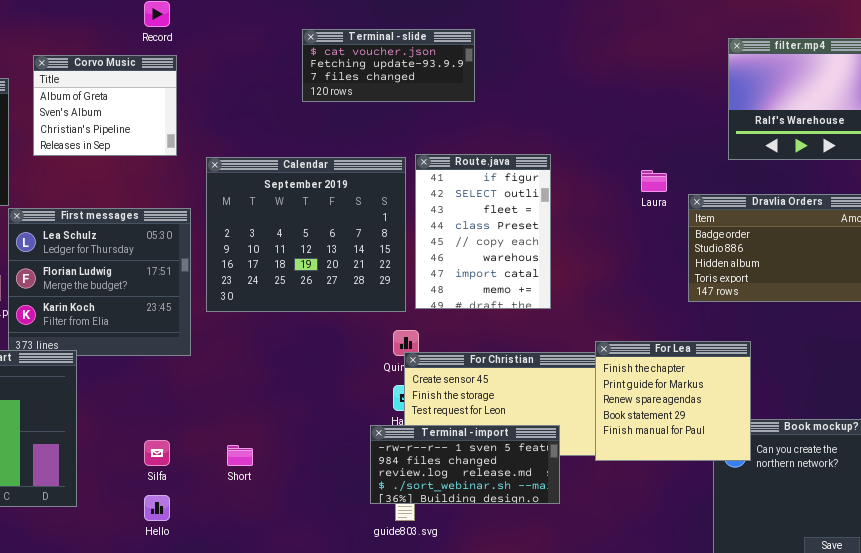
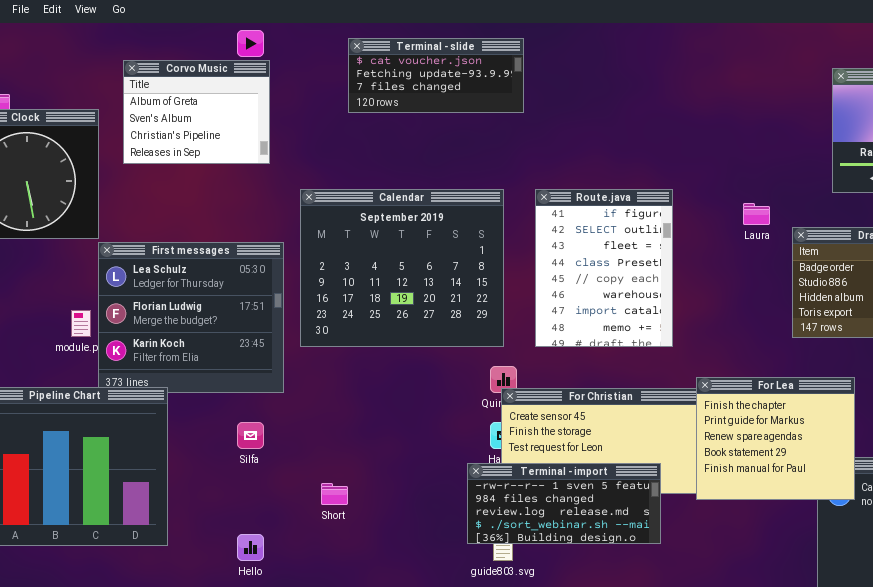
Terminal - slide: [302,29,475,102] -> [348,38,524,113], moved
Corvo Music: [33,55,177,156] -> [123,60,270,164], moved
Route.java: [415,154,551,309] -> [535,189,673,347], moved
Silfa: [144,440,170,466] -> [237,422,264,449], moved

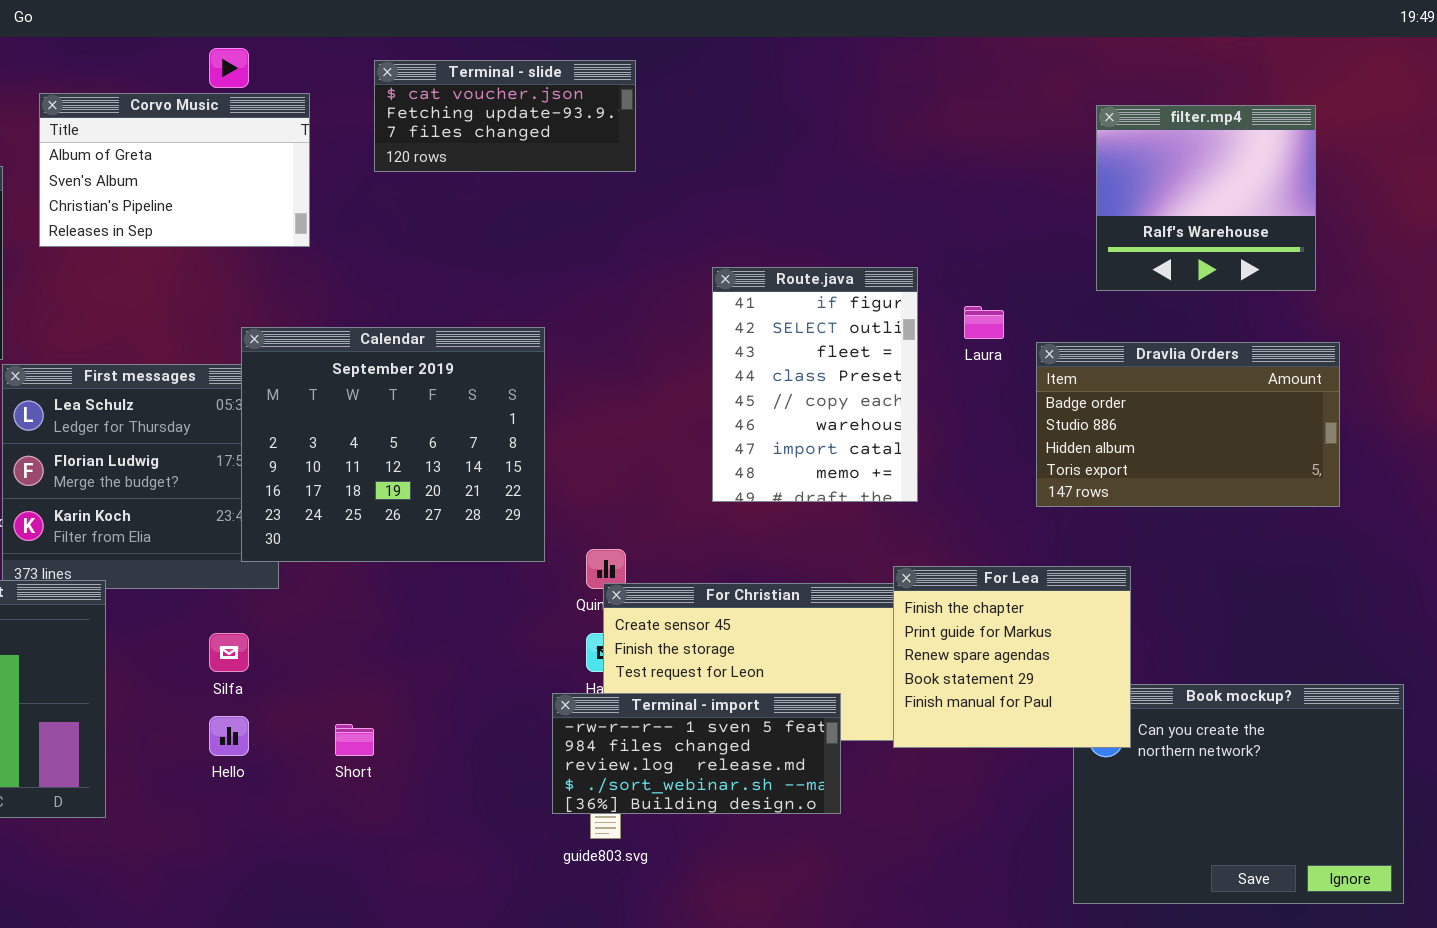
Corvo Music: [123,60,270,164] -> [39,93,310,247], resized
Calendar: [300,189,504,347] -> [241,327,545,562], moved
Route.java: [535,189,673,347] -> [712,267,918,502], moved
Hello: [237,534,264,561] -> [209,716,249,756], moved

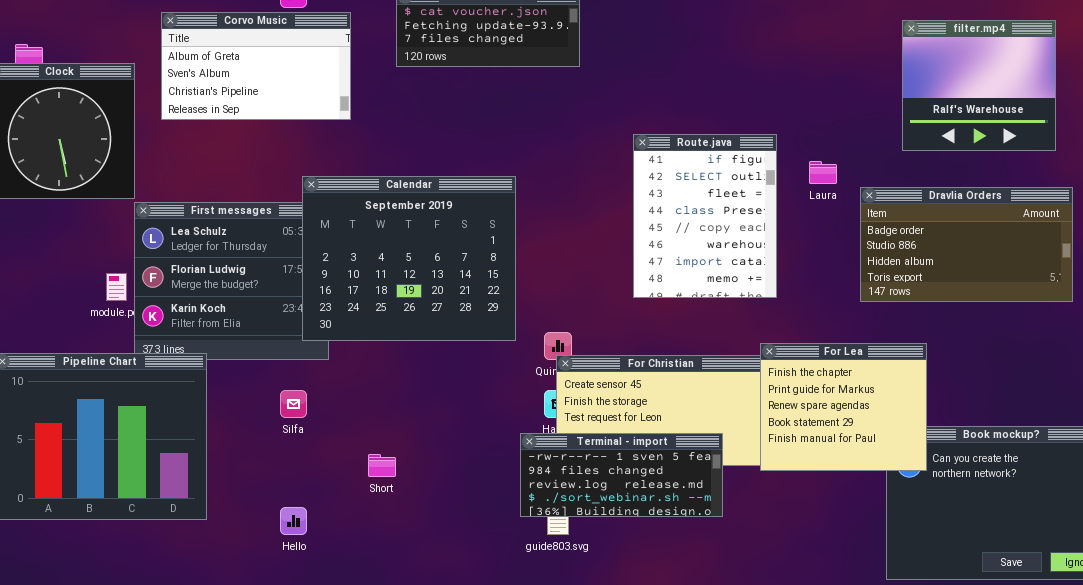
Hello: [209,716,249,756] -> [280,507,307,535], moved

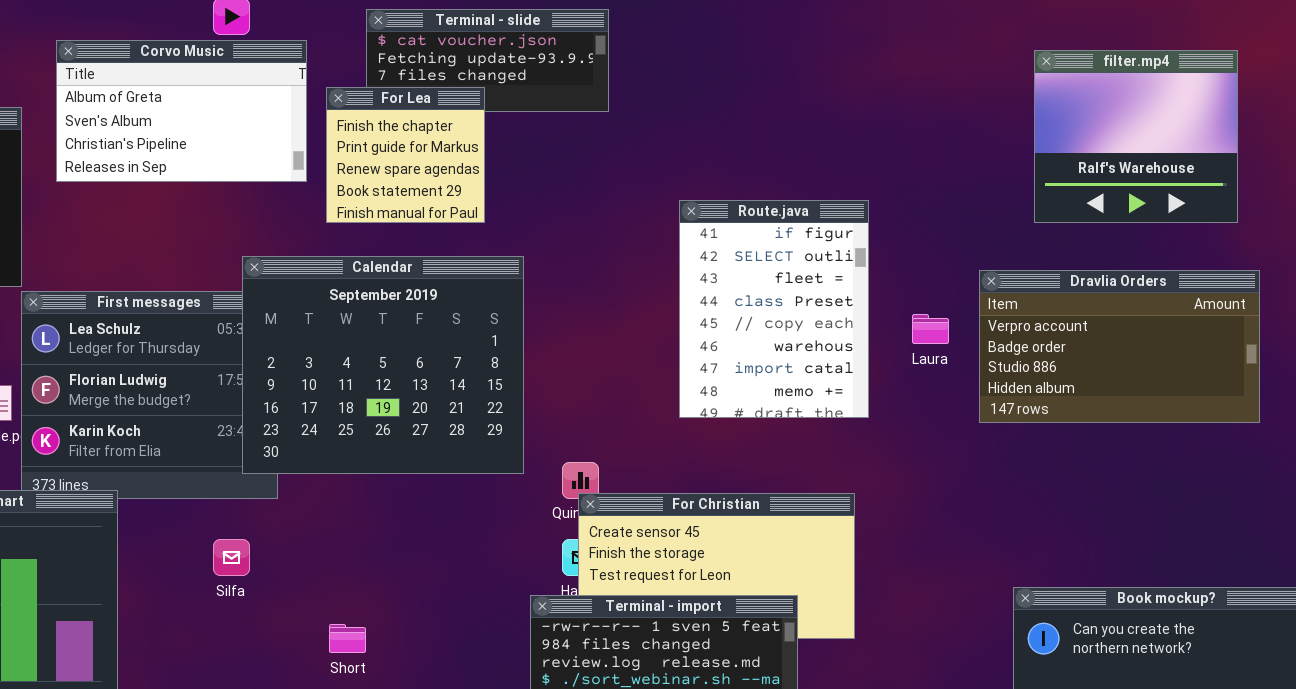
Laura: [809,161,837,184] -> [912,314,949,344], moved
Dravlia Orders: [860,187,1073,302] -> [979,270,1260,423], scrolled up 1 row
For Lea: [760,343,927,471] -> [326,87,485,223], moved, resized

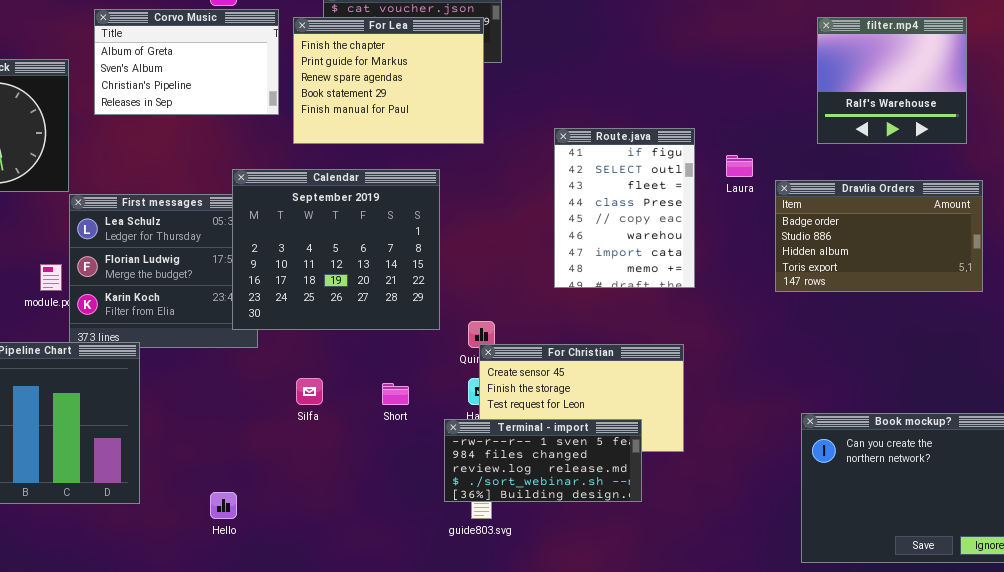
For Lea: [326,87,485,223] -> [293,17,484,144], resized
Dravlia Orders: [979,270,1260,423] -> [775,180,983,292], scrolled down 1 row
Laura: [912,314,949,344] -> [726,155,753,177], moved
Silfa: [213,539,250,576] -> [296,378,323,405], moved
Short: [329,624,366,653] -> [382,383,409,405], moved

